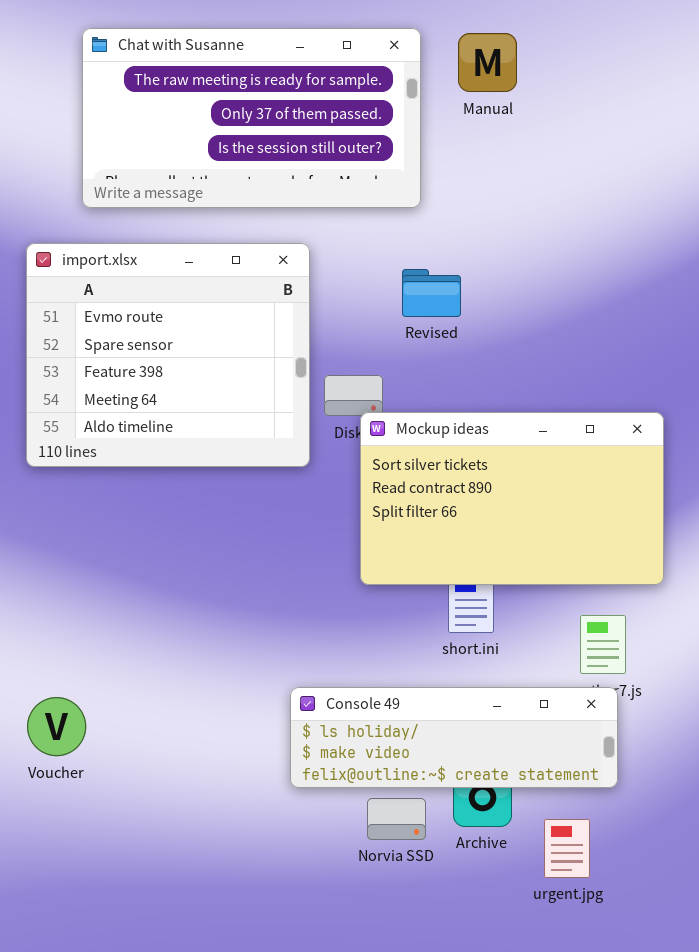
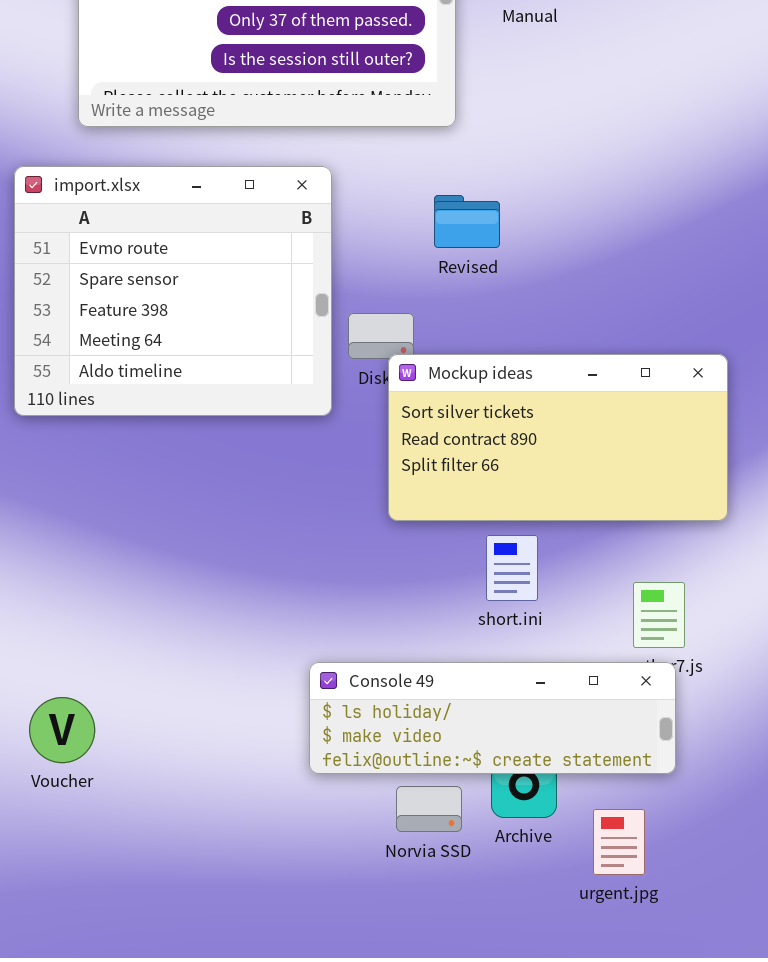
Mockup ideas: [360,412,664,585] -> [388,354,728,521], resized
Voucher: [27,697,86,756] -> [29,697,95,763], moved

